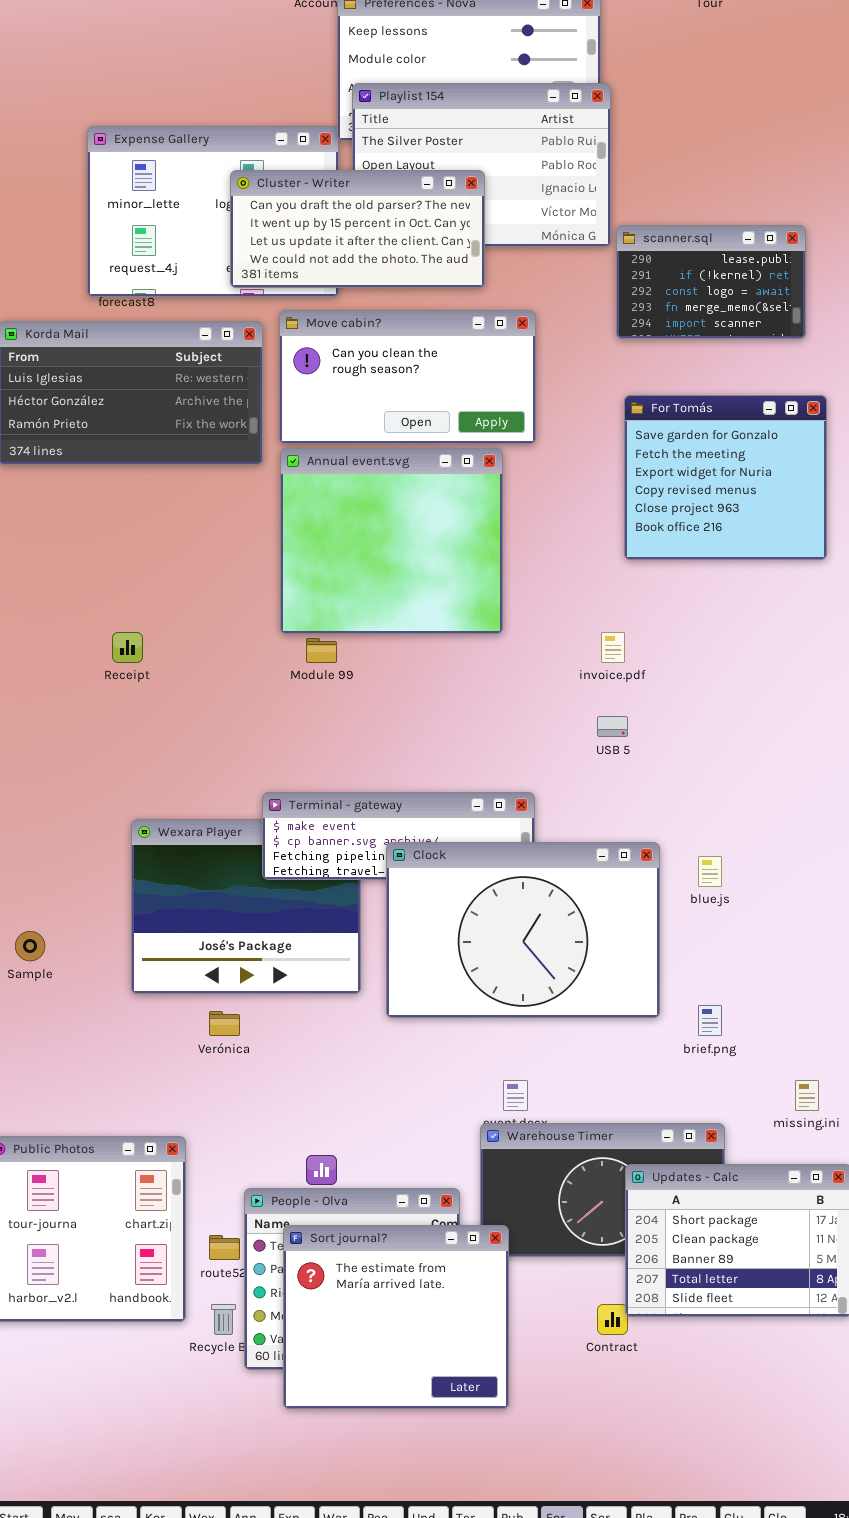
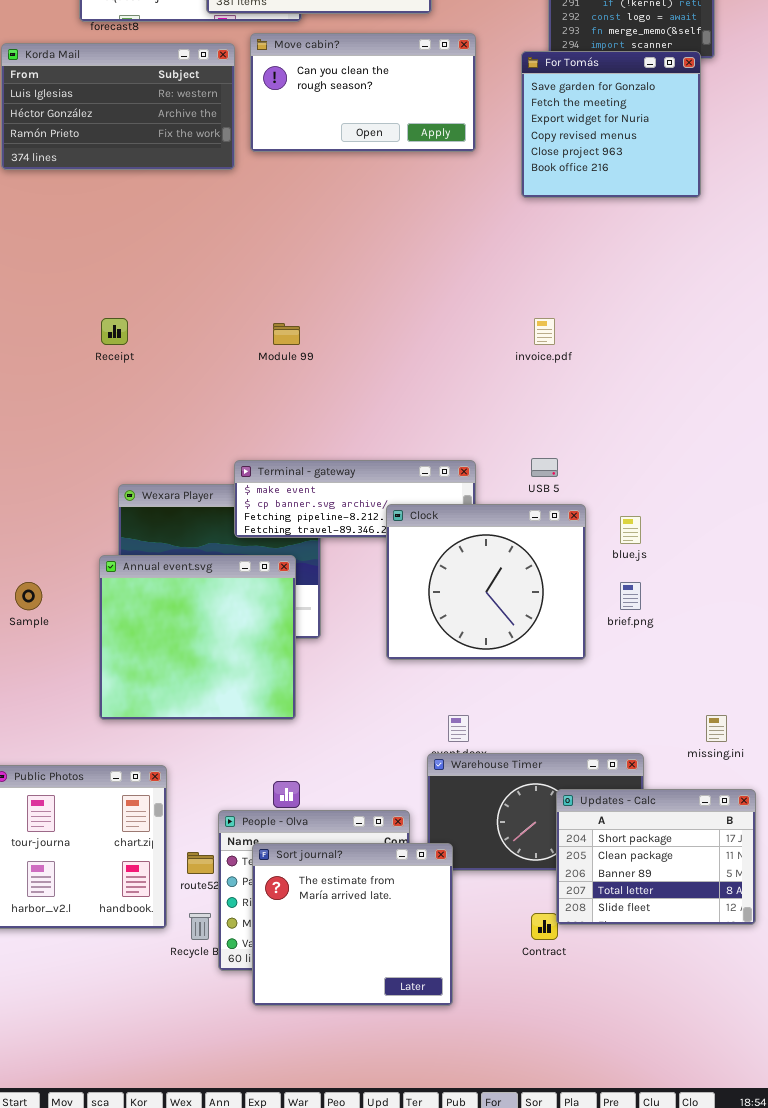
For Tomás: [624,395,827,560] -> [521,51,701,198], moved
Annual event.svg: [280,448,503,634] -> [99,555,296,720], moved
USB 5: [597,716,628,737] -> [531,458,558,477], moved
Clock: [386,842,660,1018] -> [386,504,586,660], resized
brief.png: [698,1005,722,1036] -> [620,582,641,610], moved

